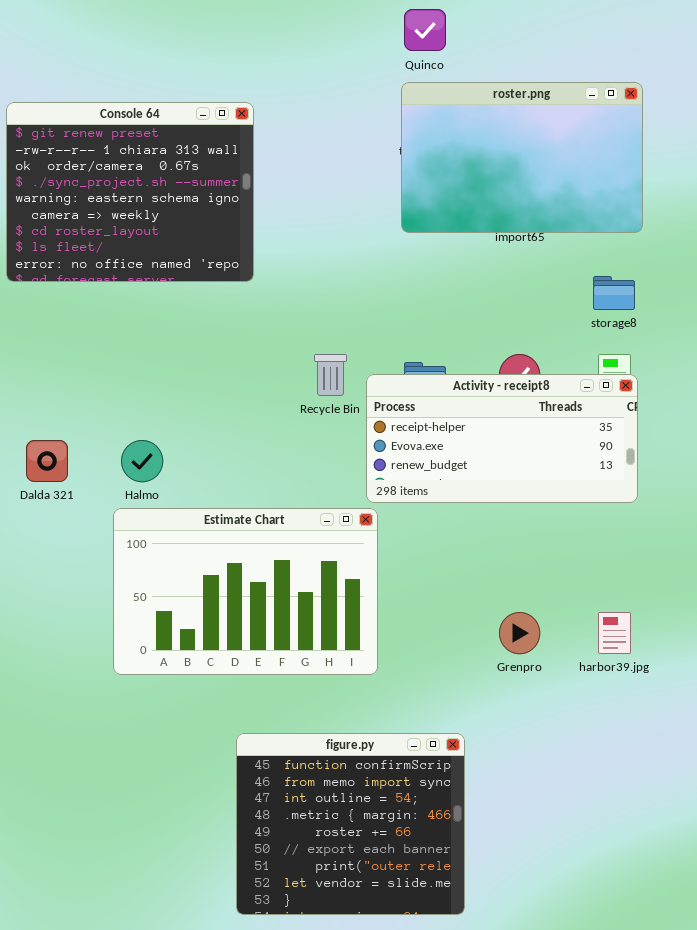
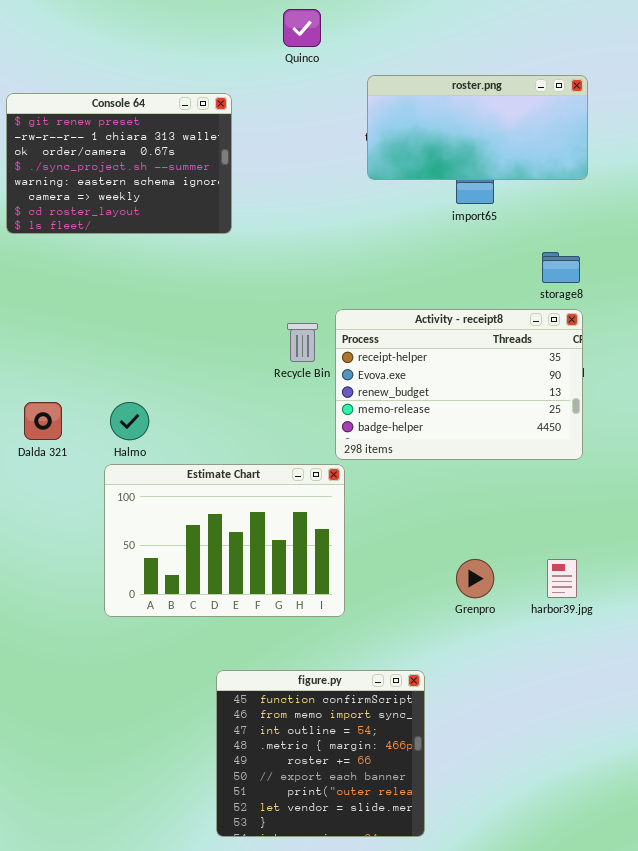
Quinco: [404,9,446,51] -> [283,9,321,47], moved
roster.png: [401,82,643,233] -> [367,75,588,180], resized
Console 64: [6,102,254,282] -> [6,93,232,234], resized
Activity - receipt8: [366,374,638,503] -> [335,309,583,460], resized

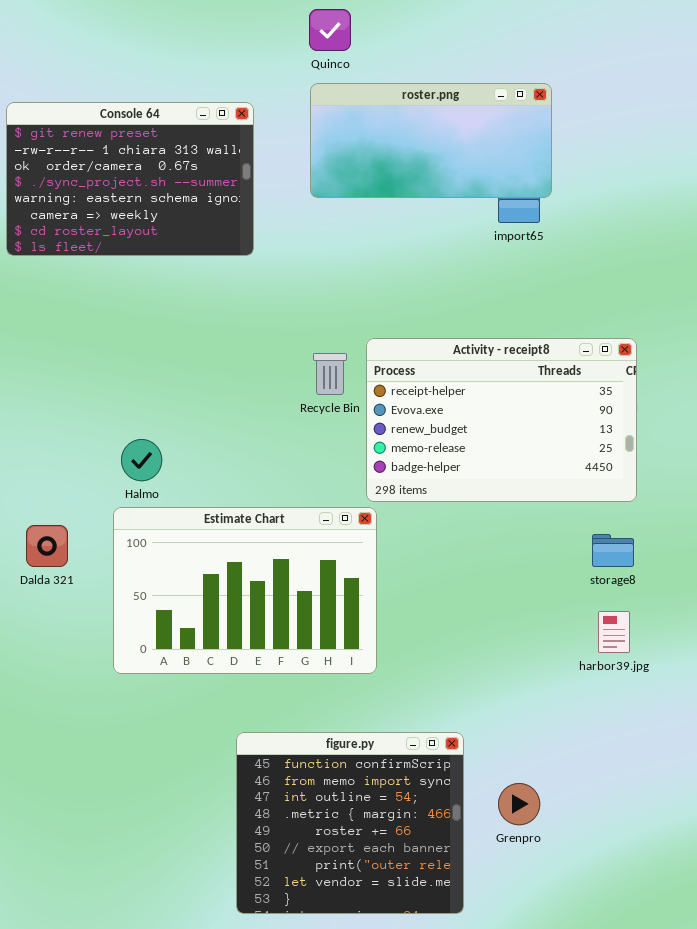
roster.png: [367,75,588,180] -> [310,83,552,198], moved
storage8: [542,252,580,283] -> [592,534,634,567], moved
Dalda 321: [24,402,62,440] -> [26,525,68,567], moved
Grenpro: [456,559,494,598] -> [498,783,540,825], moved

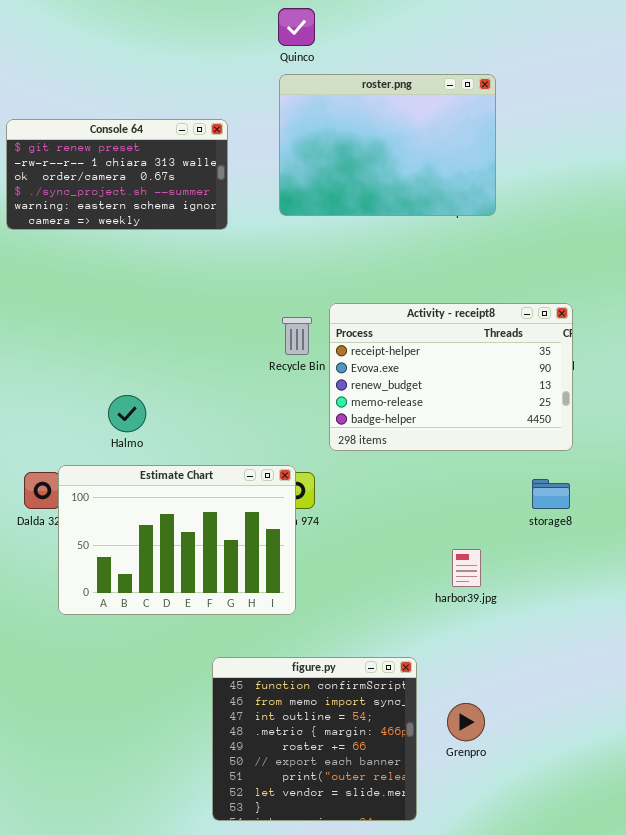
roster.png: [310,83,552,198] -> [279,74,496,216], resized
Console 64: [6,102,254,256] -> [6,119,228,230], resized
Estimate Chart: [113,507,377,674] -> [58,465,296,615], moved
harbor39.jpg: [598,611,630,653] -> [452,549,481,587], moved

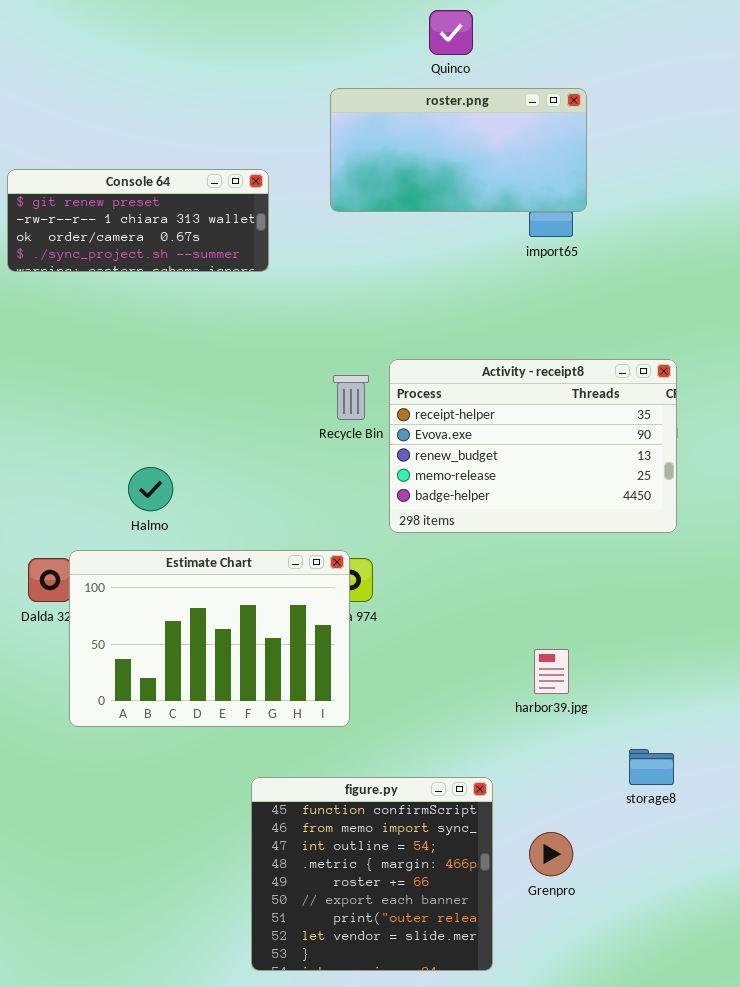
Quinco: [278,8,315,46] -> [429,10,473,55], moved
roster.png: [279,74,496,216] -> [330,88,587,212], resized
Console 64: [6,119,228,230] -> [7,169,269,272], resized
storage8: [532,479,570,509] -> [629,749,674,785], moved

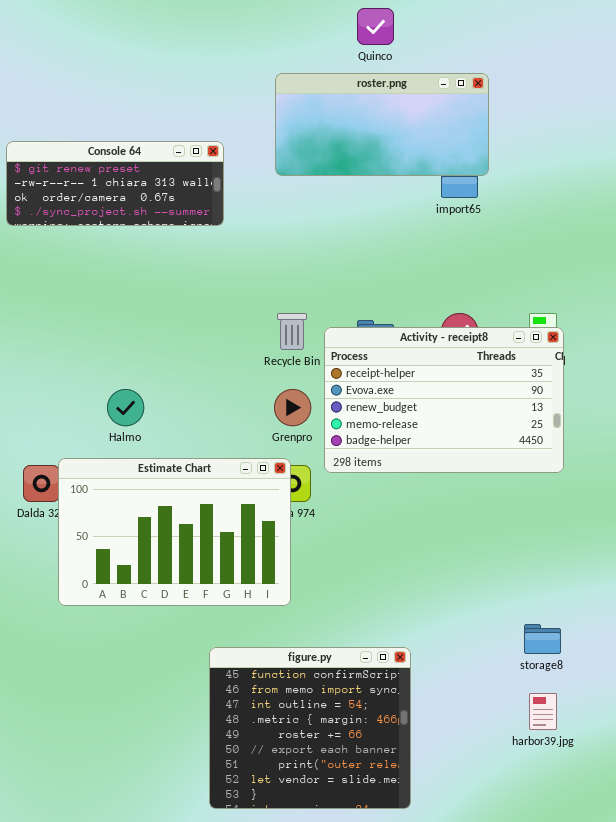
Activity - receipt8: [389,359,677,533] -> [324,327,564,473], moved
harbor39.jpg: [534,649,569,694] -> [529,693,557,730], moved
Grenpro: [529,832,573,876] -> [274,389,311,426], moved

